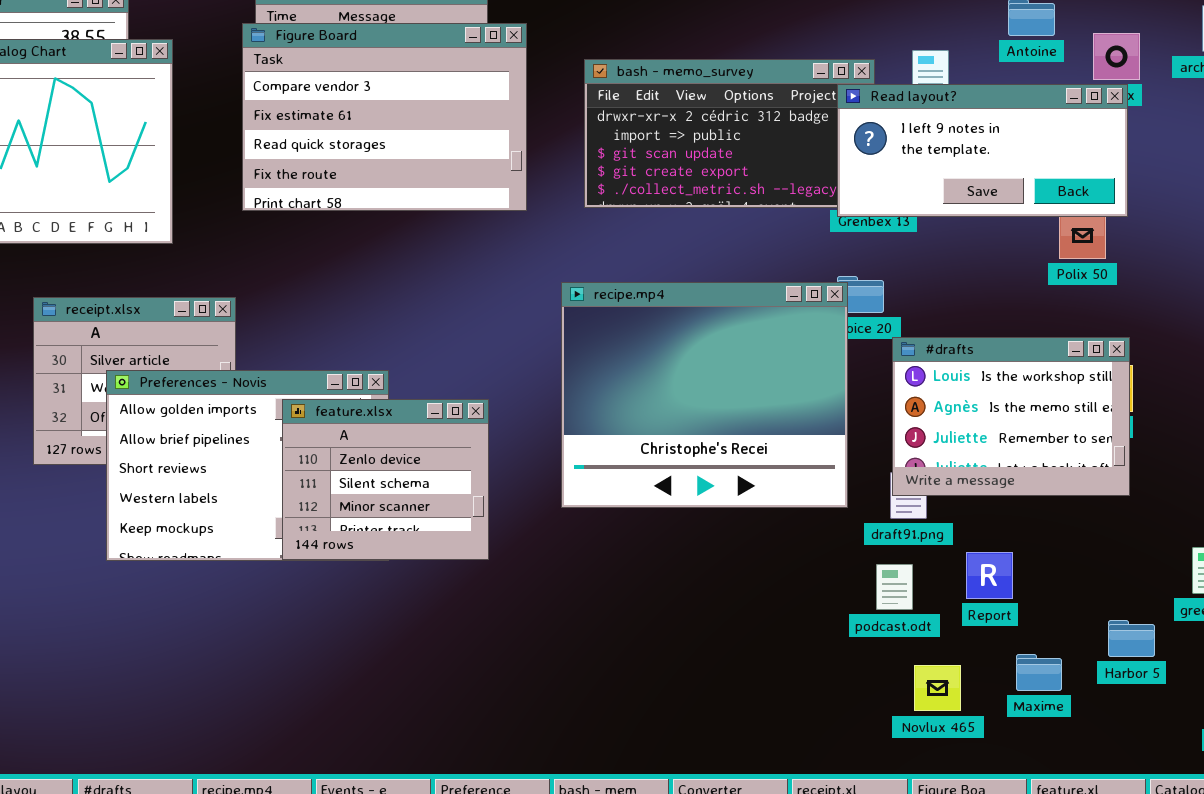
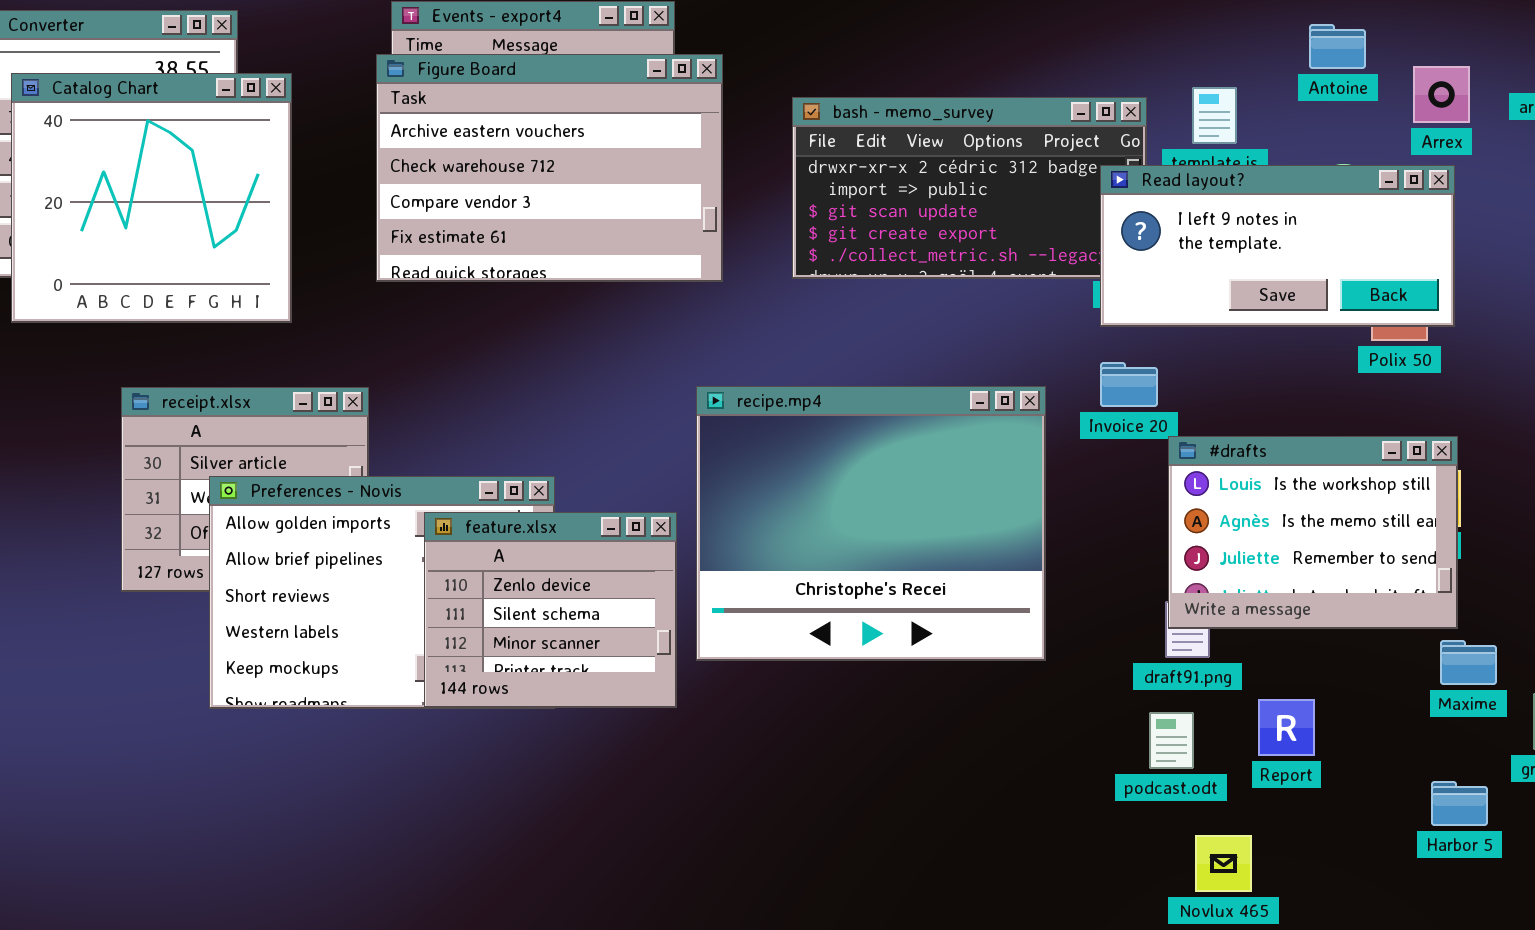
Figure Board: [242,23,527,211] -> [376,54,723,282], scrolled up 2 rows
Read layout?: [837,84,1128,217] -> [1100,165,1455,327], moved
recipe.mp4: [561,282,848,508] -> [696,386,1046,661], moved
Maxime: [1016,654,1062,691] -> [1440,640,1497,685], moved

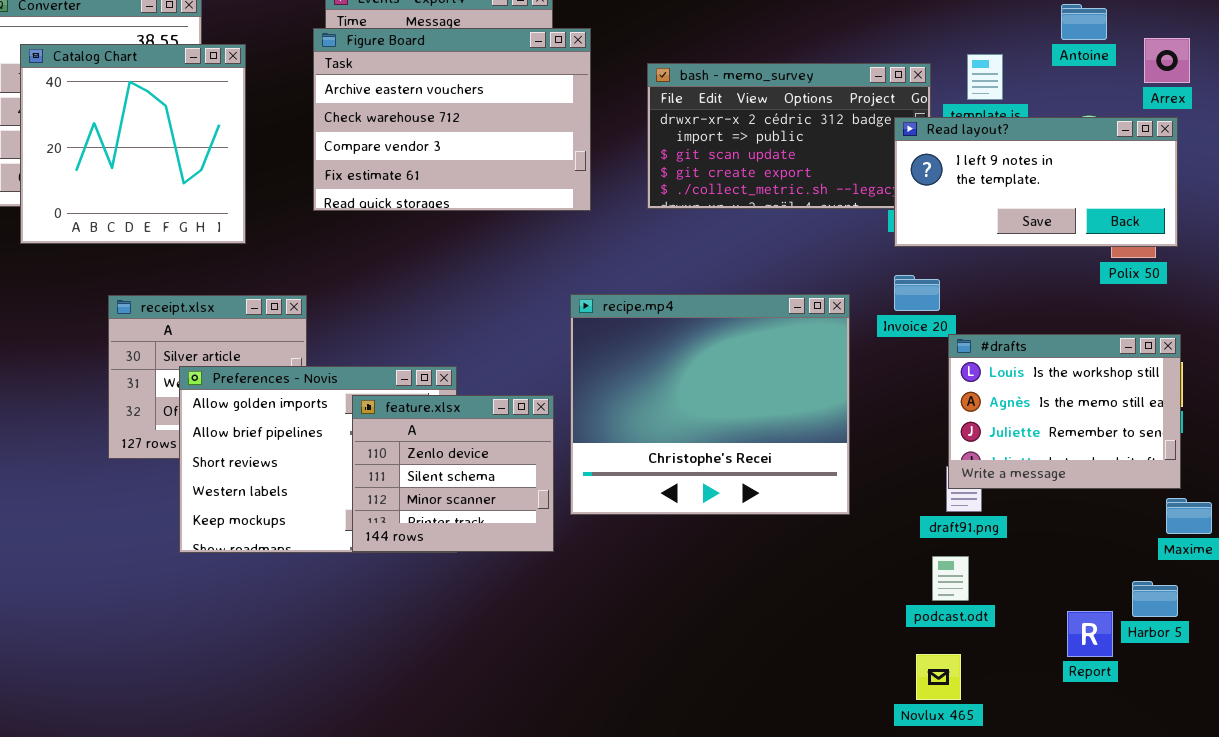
Report: [1258,699,1315,756] -> [1067,611,1113,657], moved
Harbor 5: [1431,781,1488,826] -> [1132,581,1178,617], moved
Novlux 465: [1195,835,1252,892] -> [916,654,961,700], moved

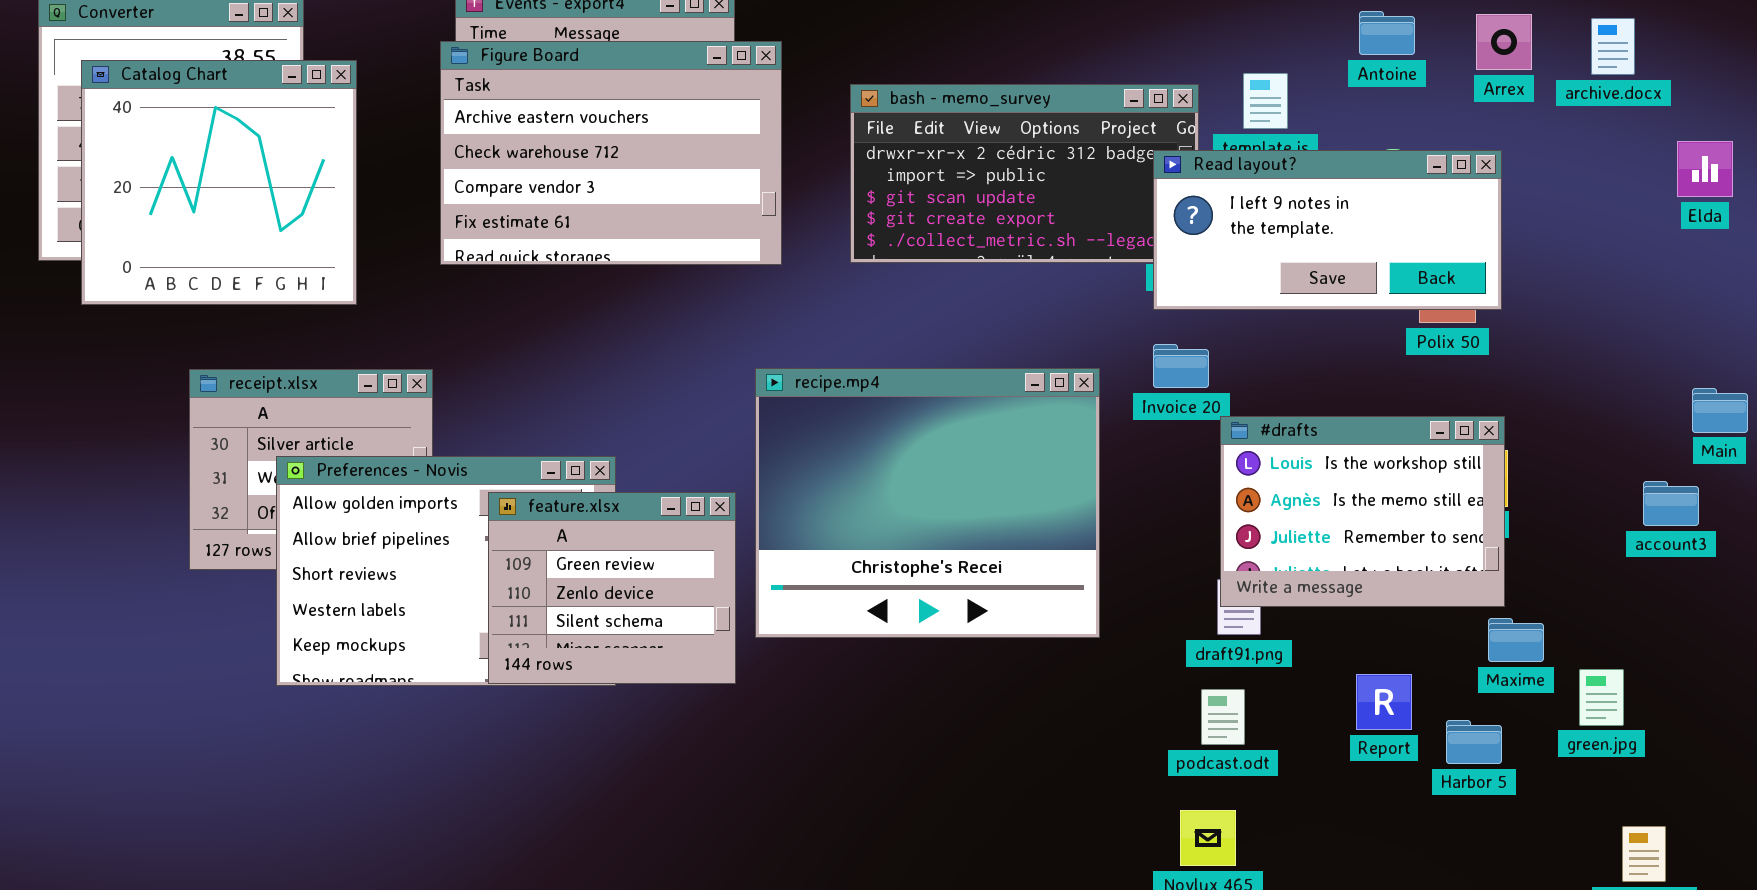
Arrex: [1144,38,1190,83] -> [1476,14,1532,70], moved
feature.xlsx: [352,395,554,552] -> [488,492,736,684], scrolled up 1 row
Report: [1067,611,1113,657] -> [1356,674,1412,730], moved

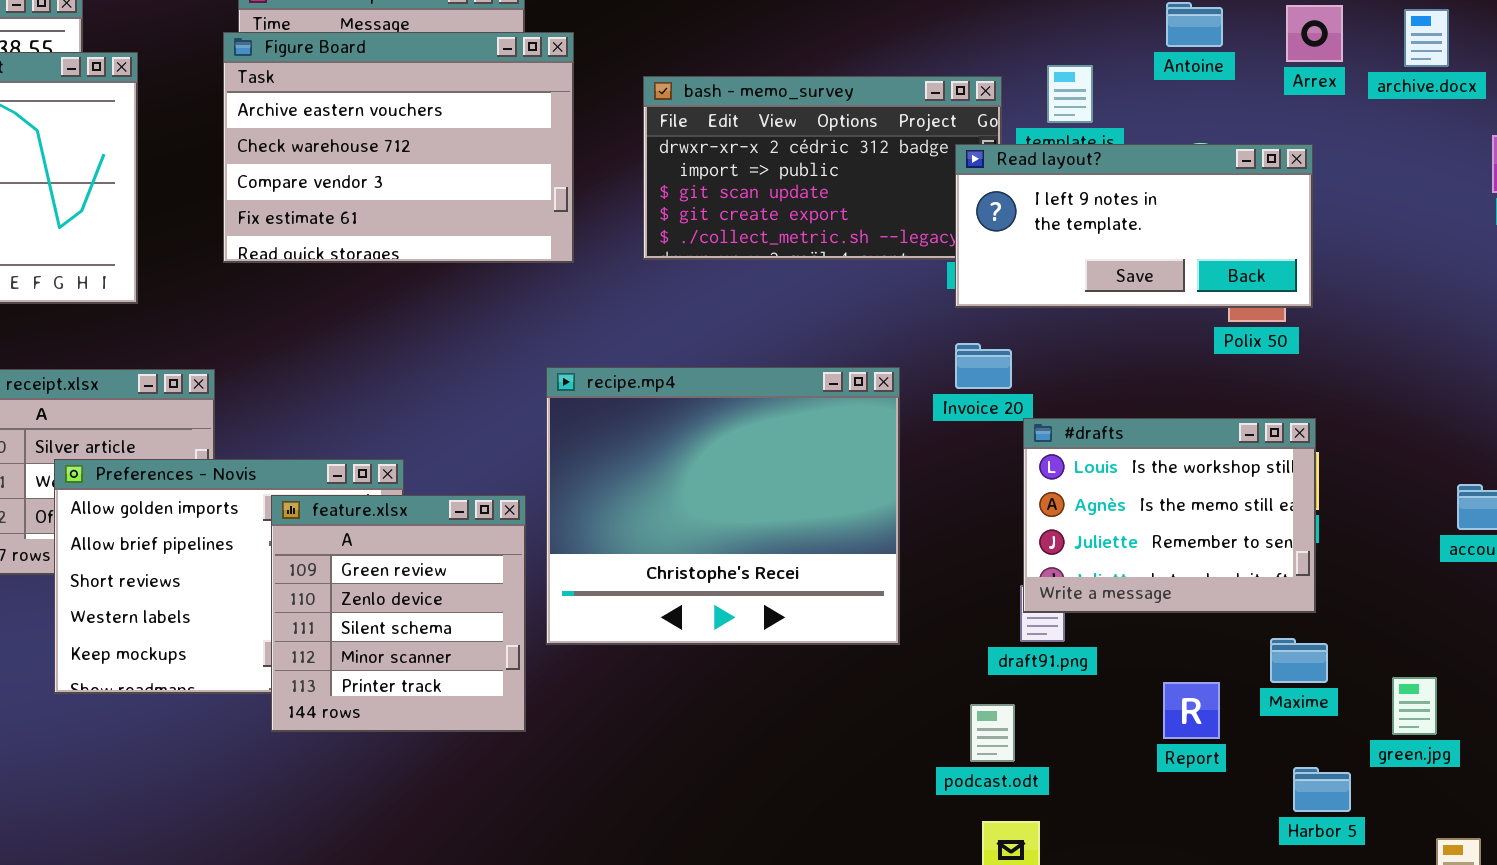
feature.xlsx: [488,492,736,684] -> [271,495,526,732], resized
Maxime: [1488,618,1544,662] -> [1270,638,1328,683], moved
podcast.odt: [1201,689,1245,745] -> [970,704,1015,762], moved
Harbor 5: [1446,720,1502,764] -> [1293,767,1351,812], moved

